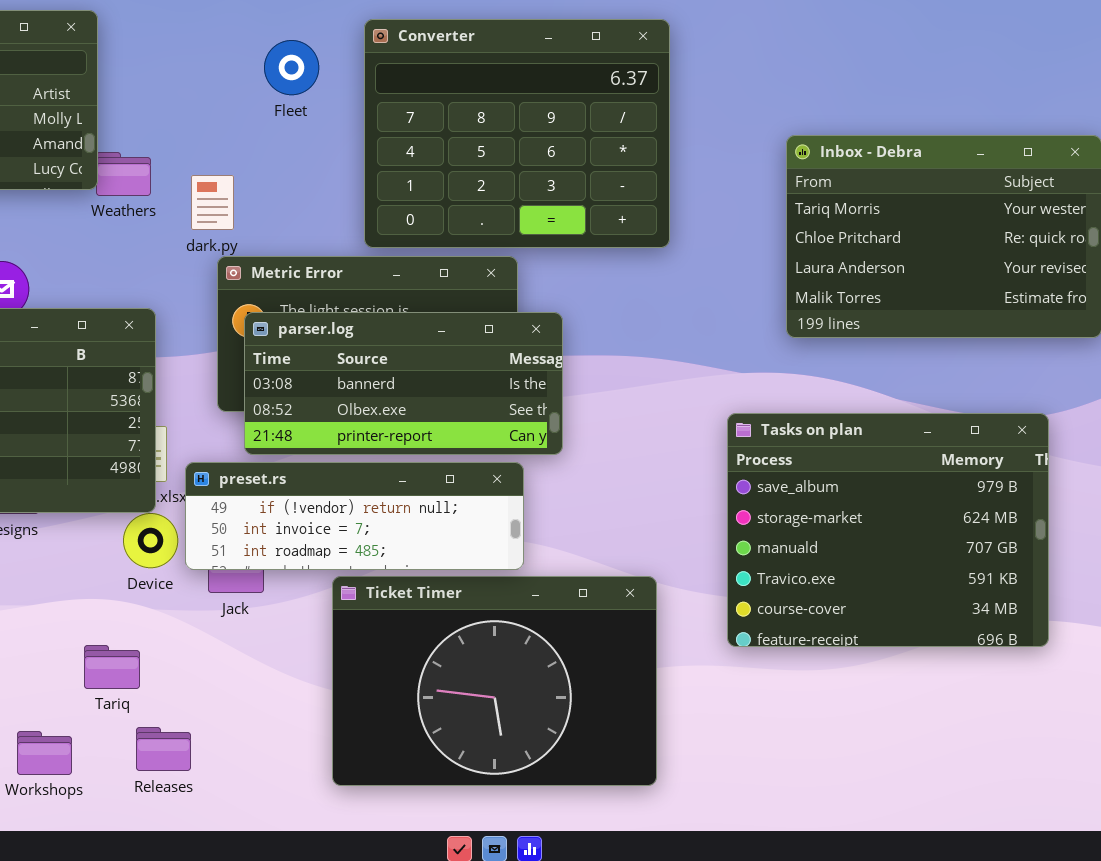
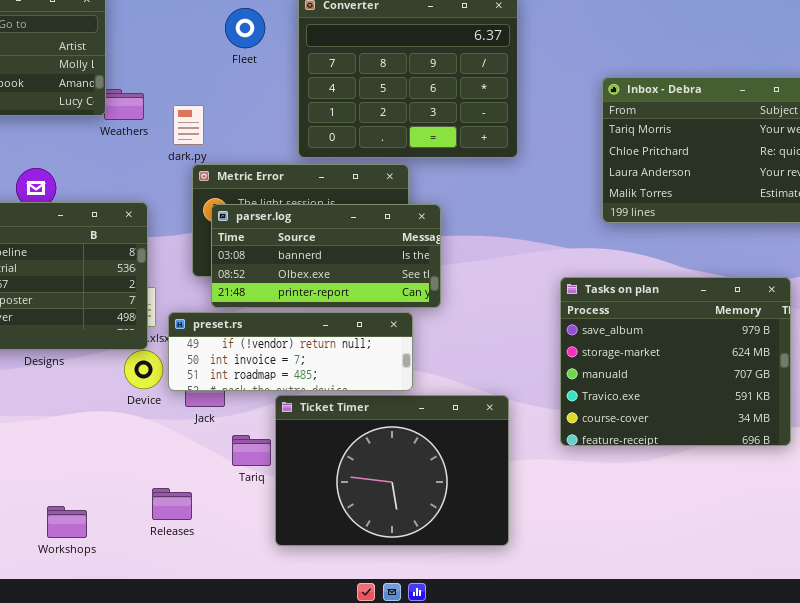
Tariq: [84,645,140,689] -> [232,435,271,466], moved
Releases: [136,727,191,771] -> [152,488,192,520], moved

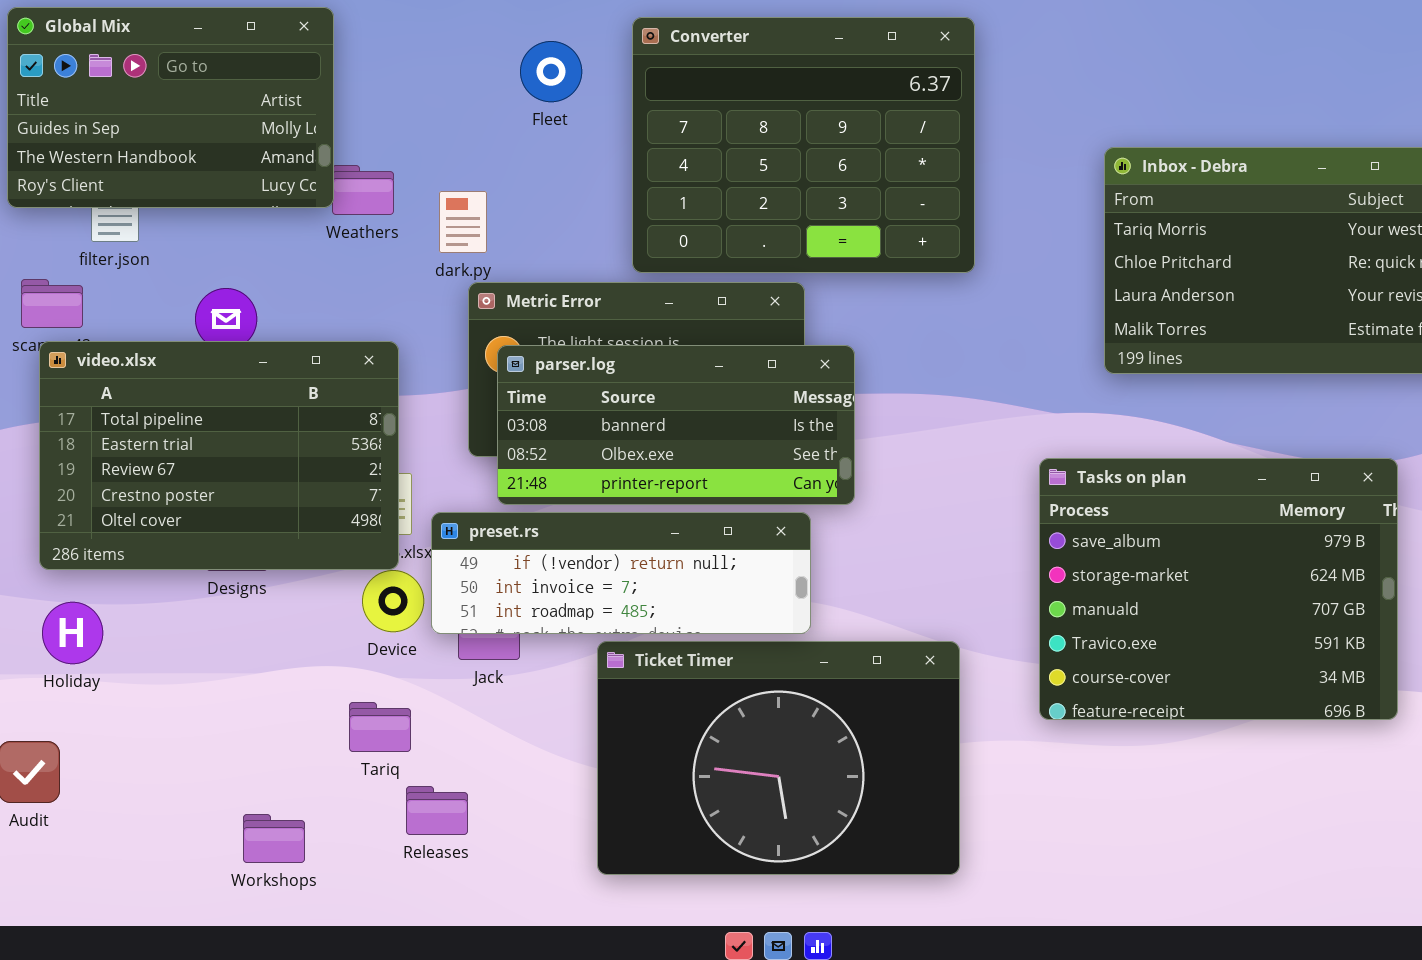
Tariq: [232,435,271,466] -> [349,702,411,752], moved

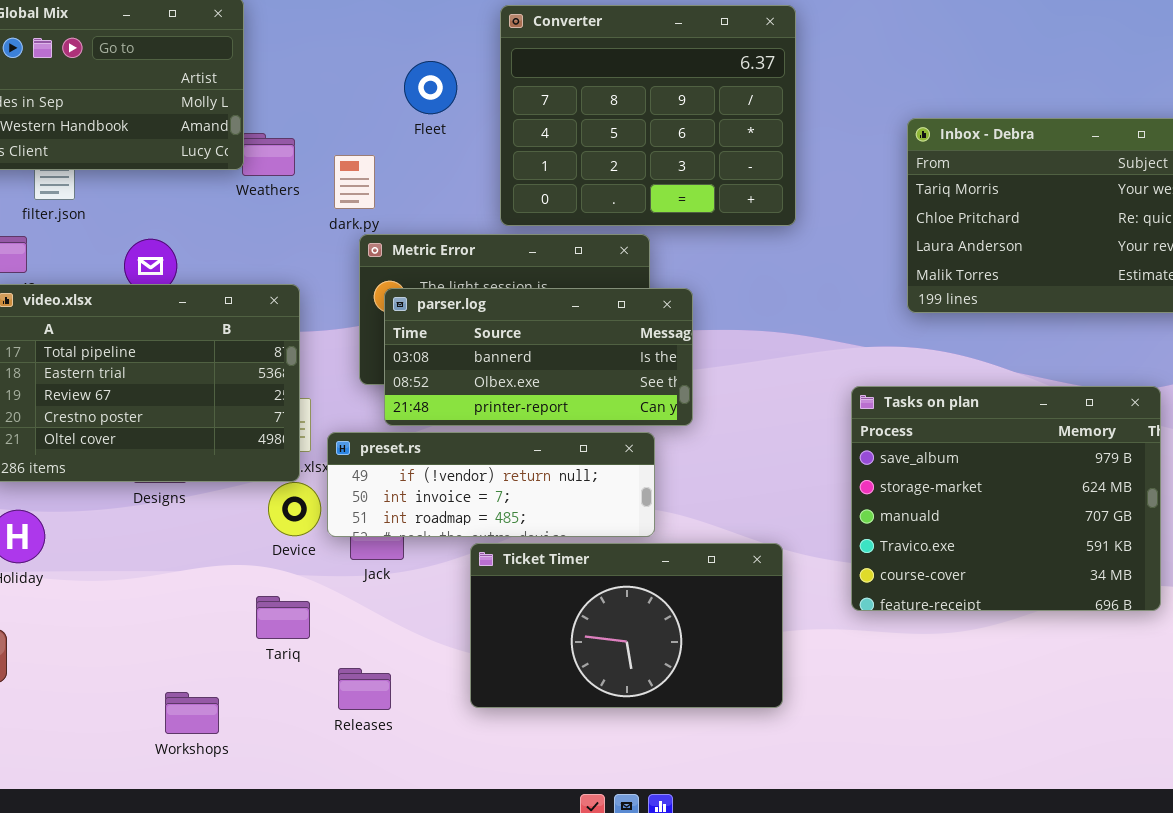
Fleet: [520,41,582,102] -> [404,61,457,114], moved
Ticket Timer: [597,641,960,875] -> [470,543,783,708], resized
Releases: [406,786,468,835] -> [338,668,391,710], moved

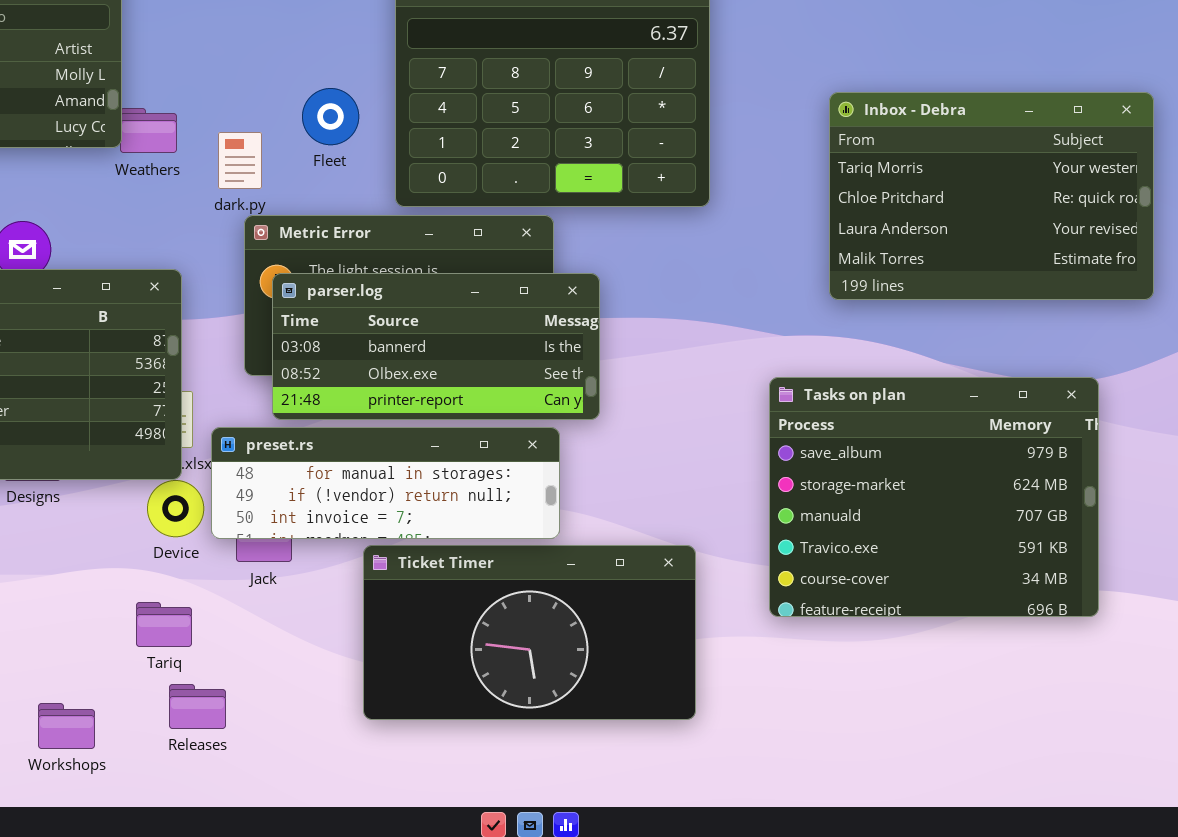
Fleet: [404,61,457,114] -> [302,88,359,145], moved
preset.rs: [327,432,655,537] -> [211,427,560,539], scrolled up 1 row
Releases: [338,668,391,710] -> [169,684,226,729], moved

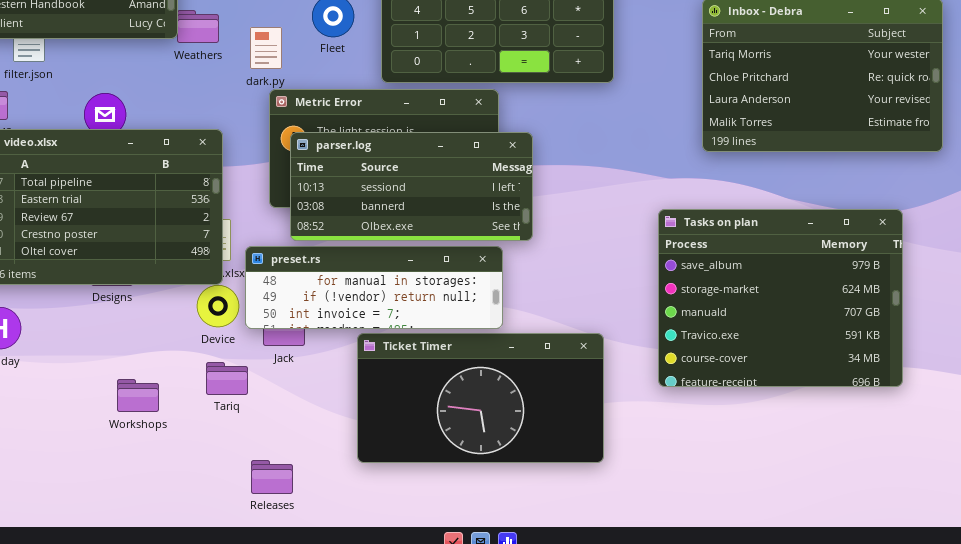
parser.log: [272,273,600,420] -> [290,132,533,241], scrolled up 1 row
Tariq: [136,602,192,647] -> [206,362,248,395], moved
Releases: [169,684,226,729] -> [251,460,293,494], moved
Workshops: [38,703,95,749] -> [117,379,159,412], moved

